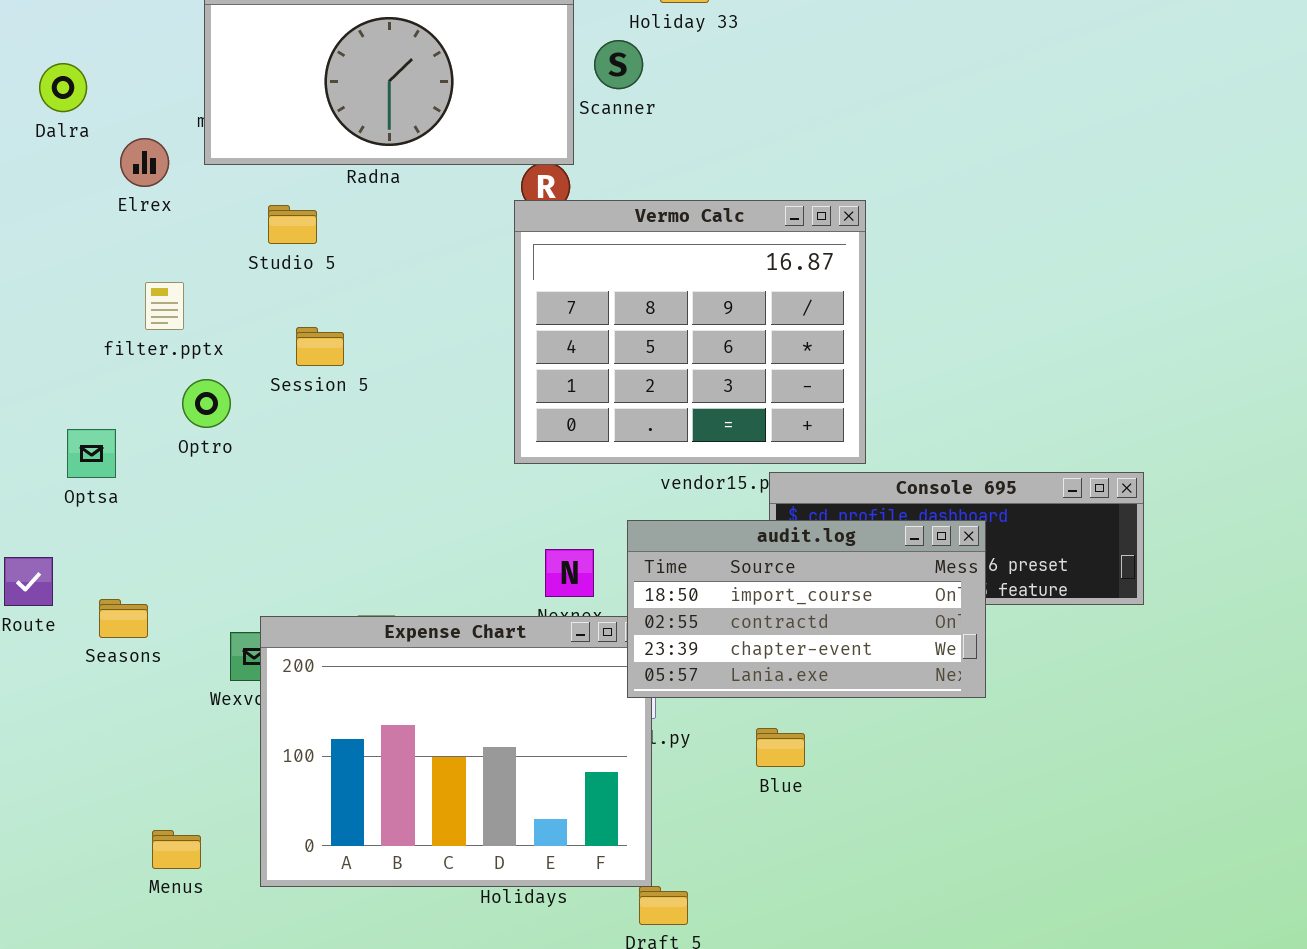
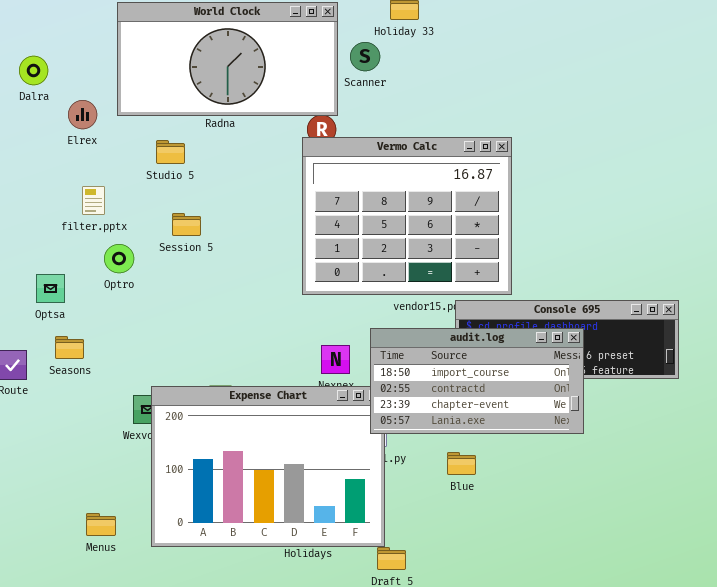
Seasons: [99,599,148,638] -> [55,336,84,359], moved

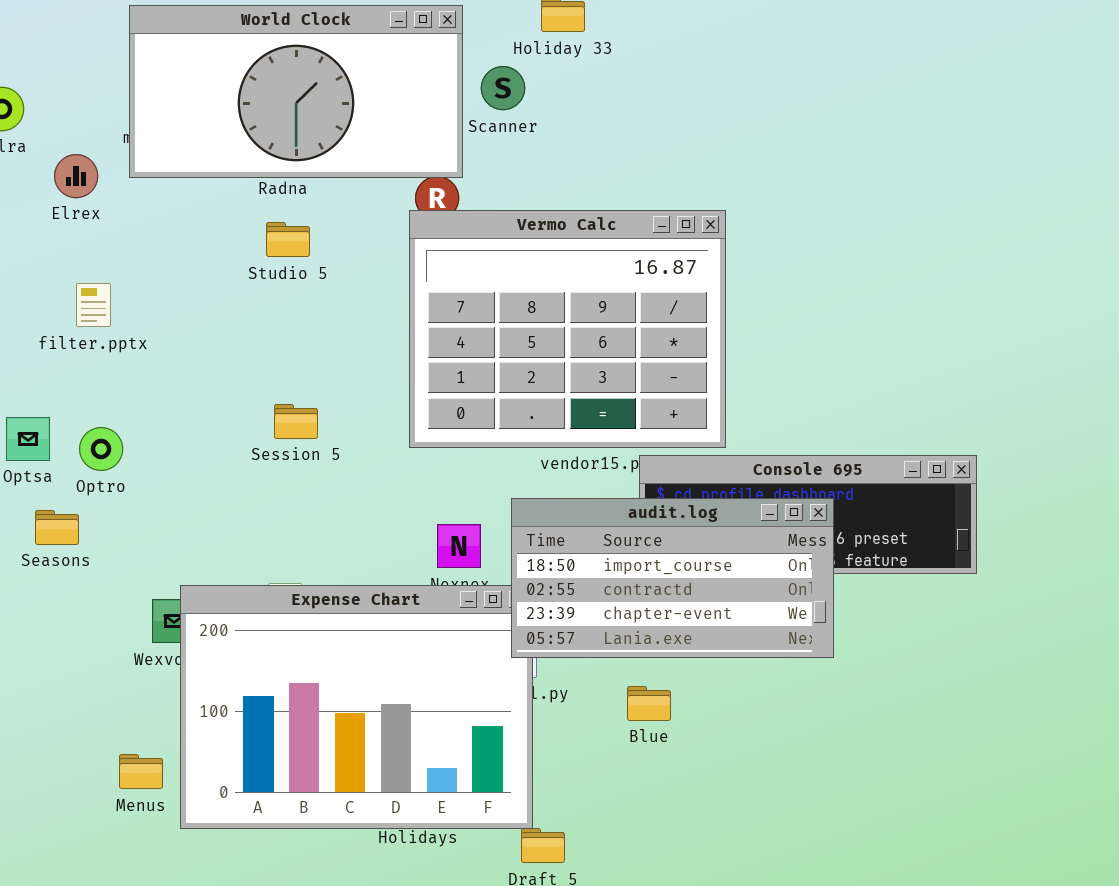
Studio 5: [156,140,185,164] -> [266,222,310,257], moved
Session 5: [172,213,201,236] -> [274,404,318,439], moved
Optro: [104,244,134,273] -> [79,427,123,471], moved
Menus: [86,513,116,536] -> [119,754,163,789], moved

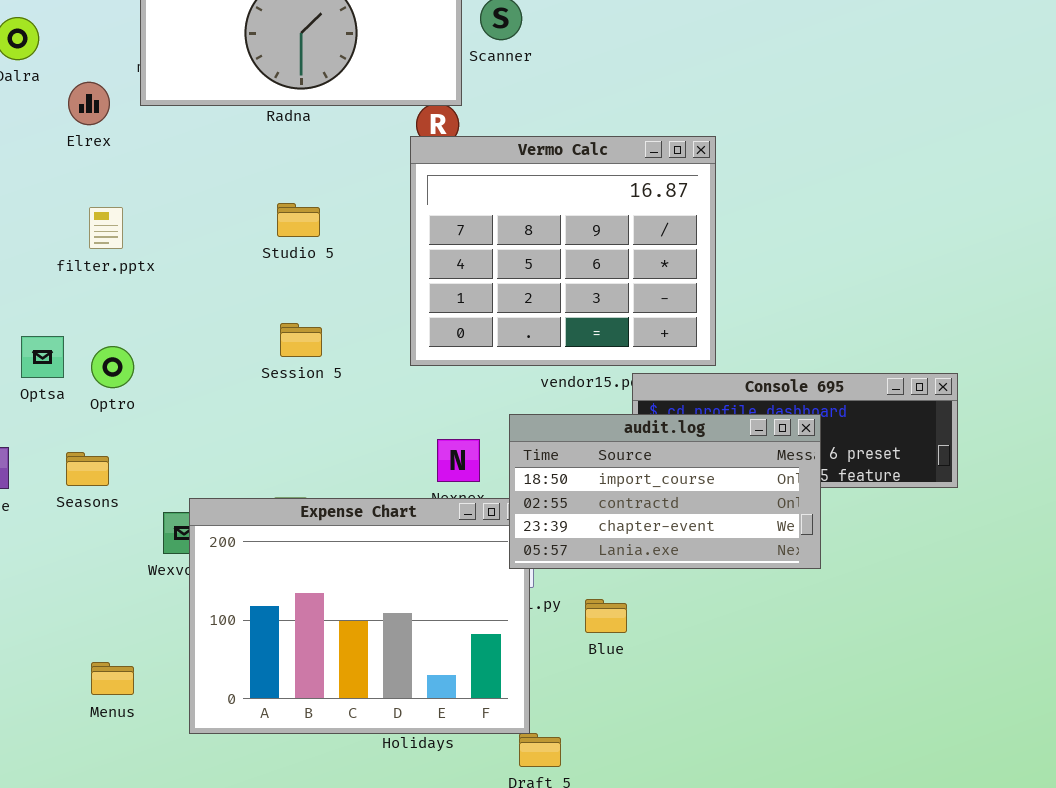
Studio 5: [266,222,310,257] -> [277,203,320,237], moved
Seasons: [35,510,79,545] -> [66,452,109,486], moved
Blue: [627,686,671,721] -> [585,599,627,633], moved
Menus: [119,754,163,789] -> [91,662,134,695], moved

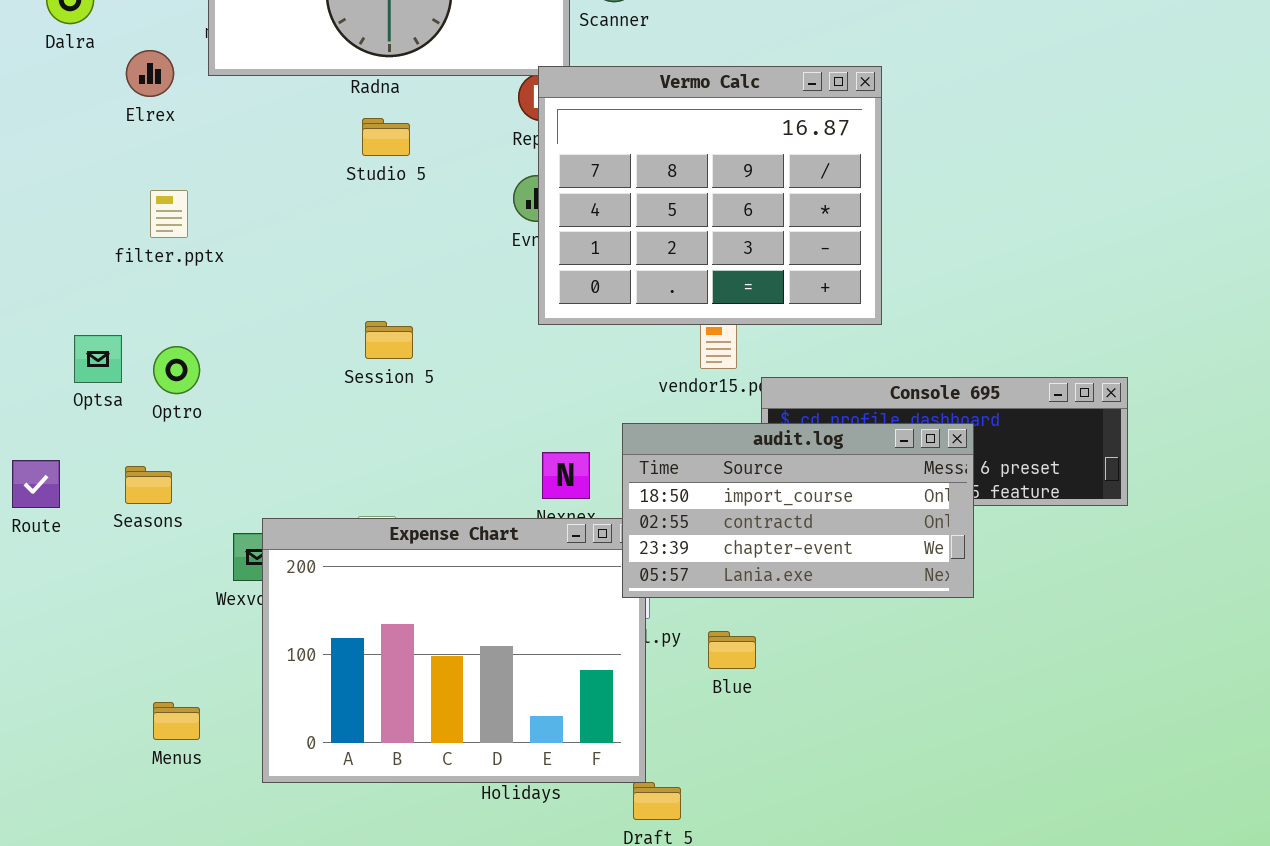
Vermo Calc: [410,136,716,366] -> [538,66,882,325], moved
Studio 5: [277,203,320,237] -> [362,118,410,156], moved

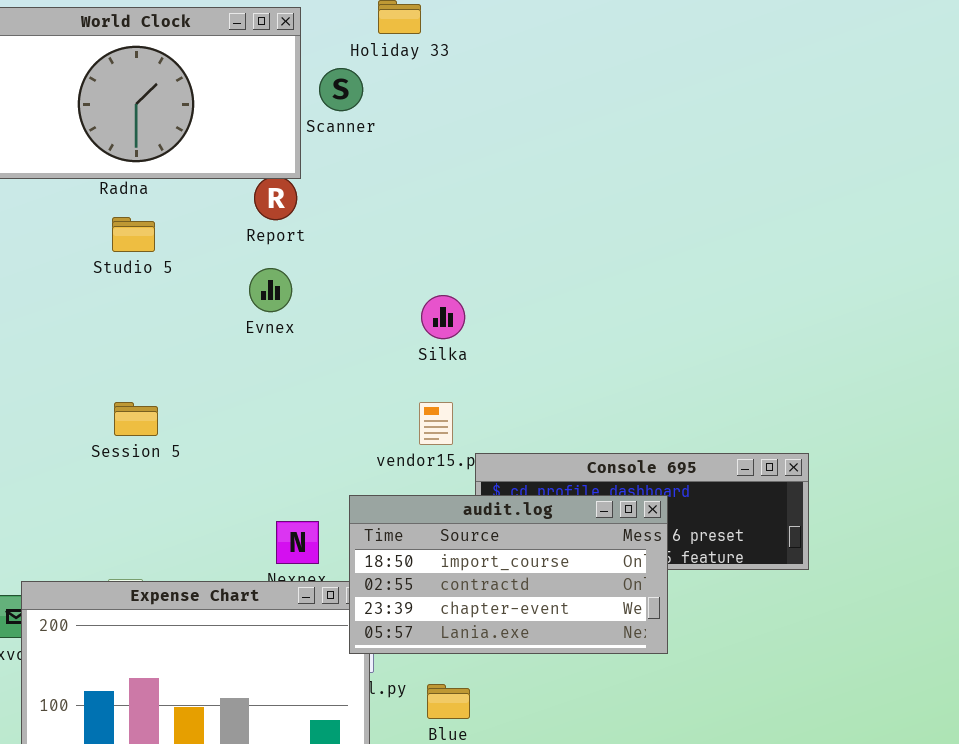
Vermo Calc: [538,66,882,325] -> none, closed

